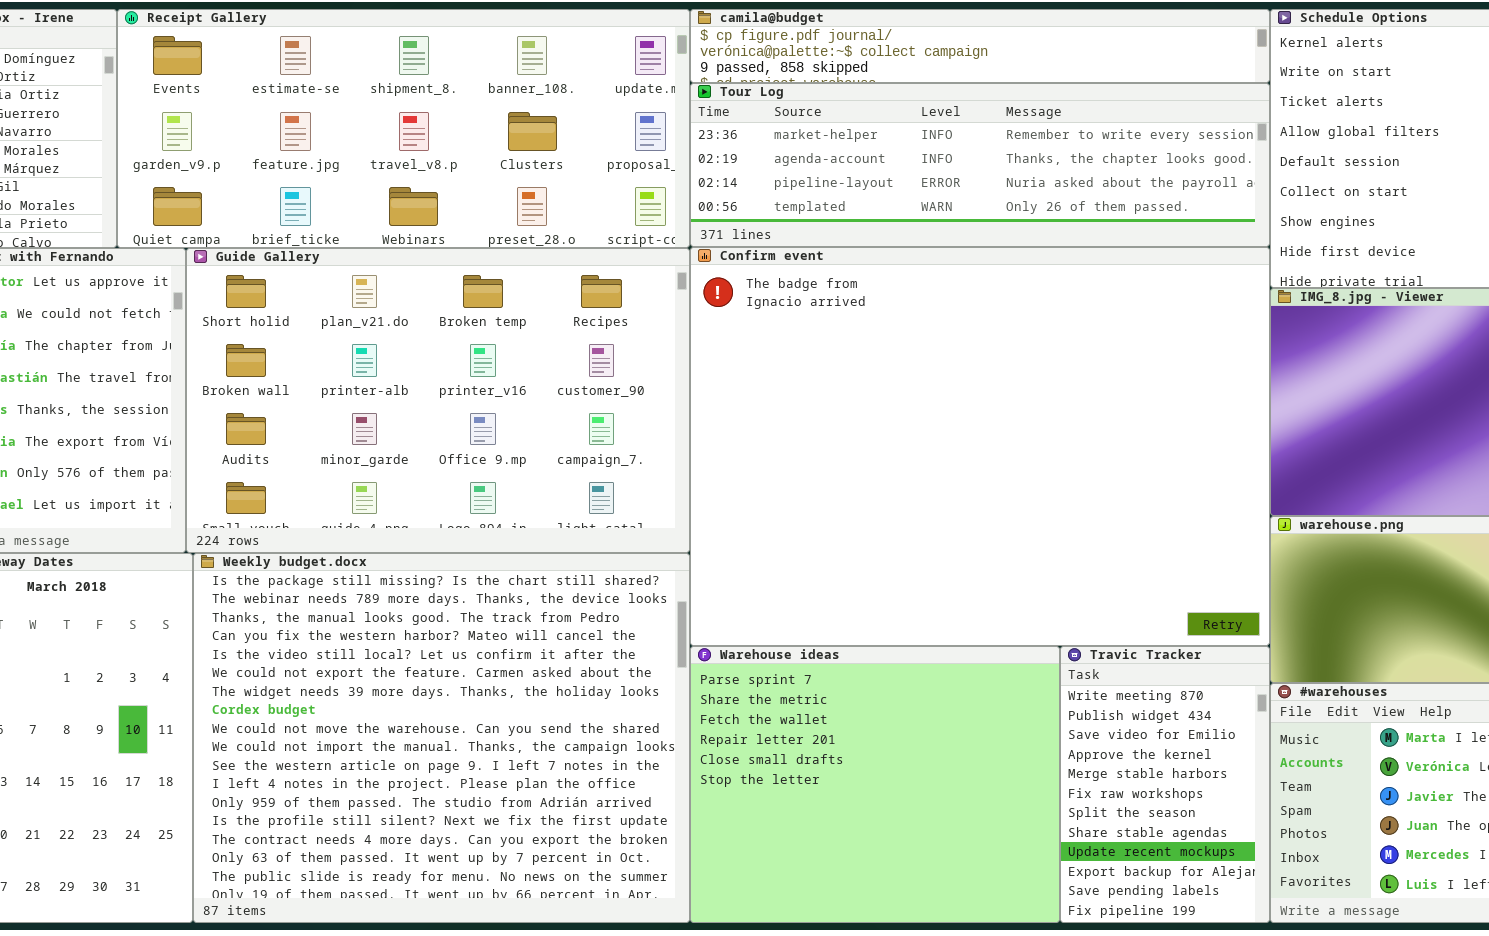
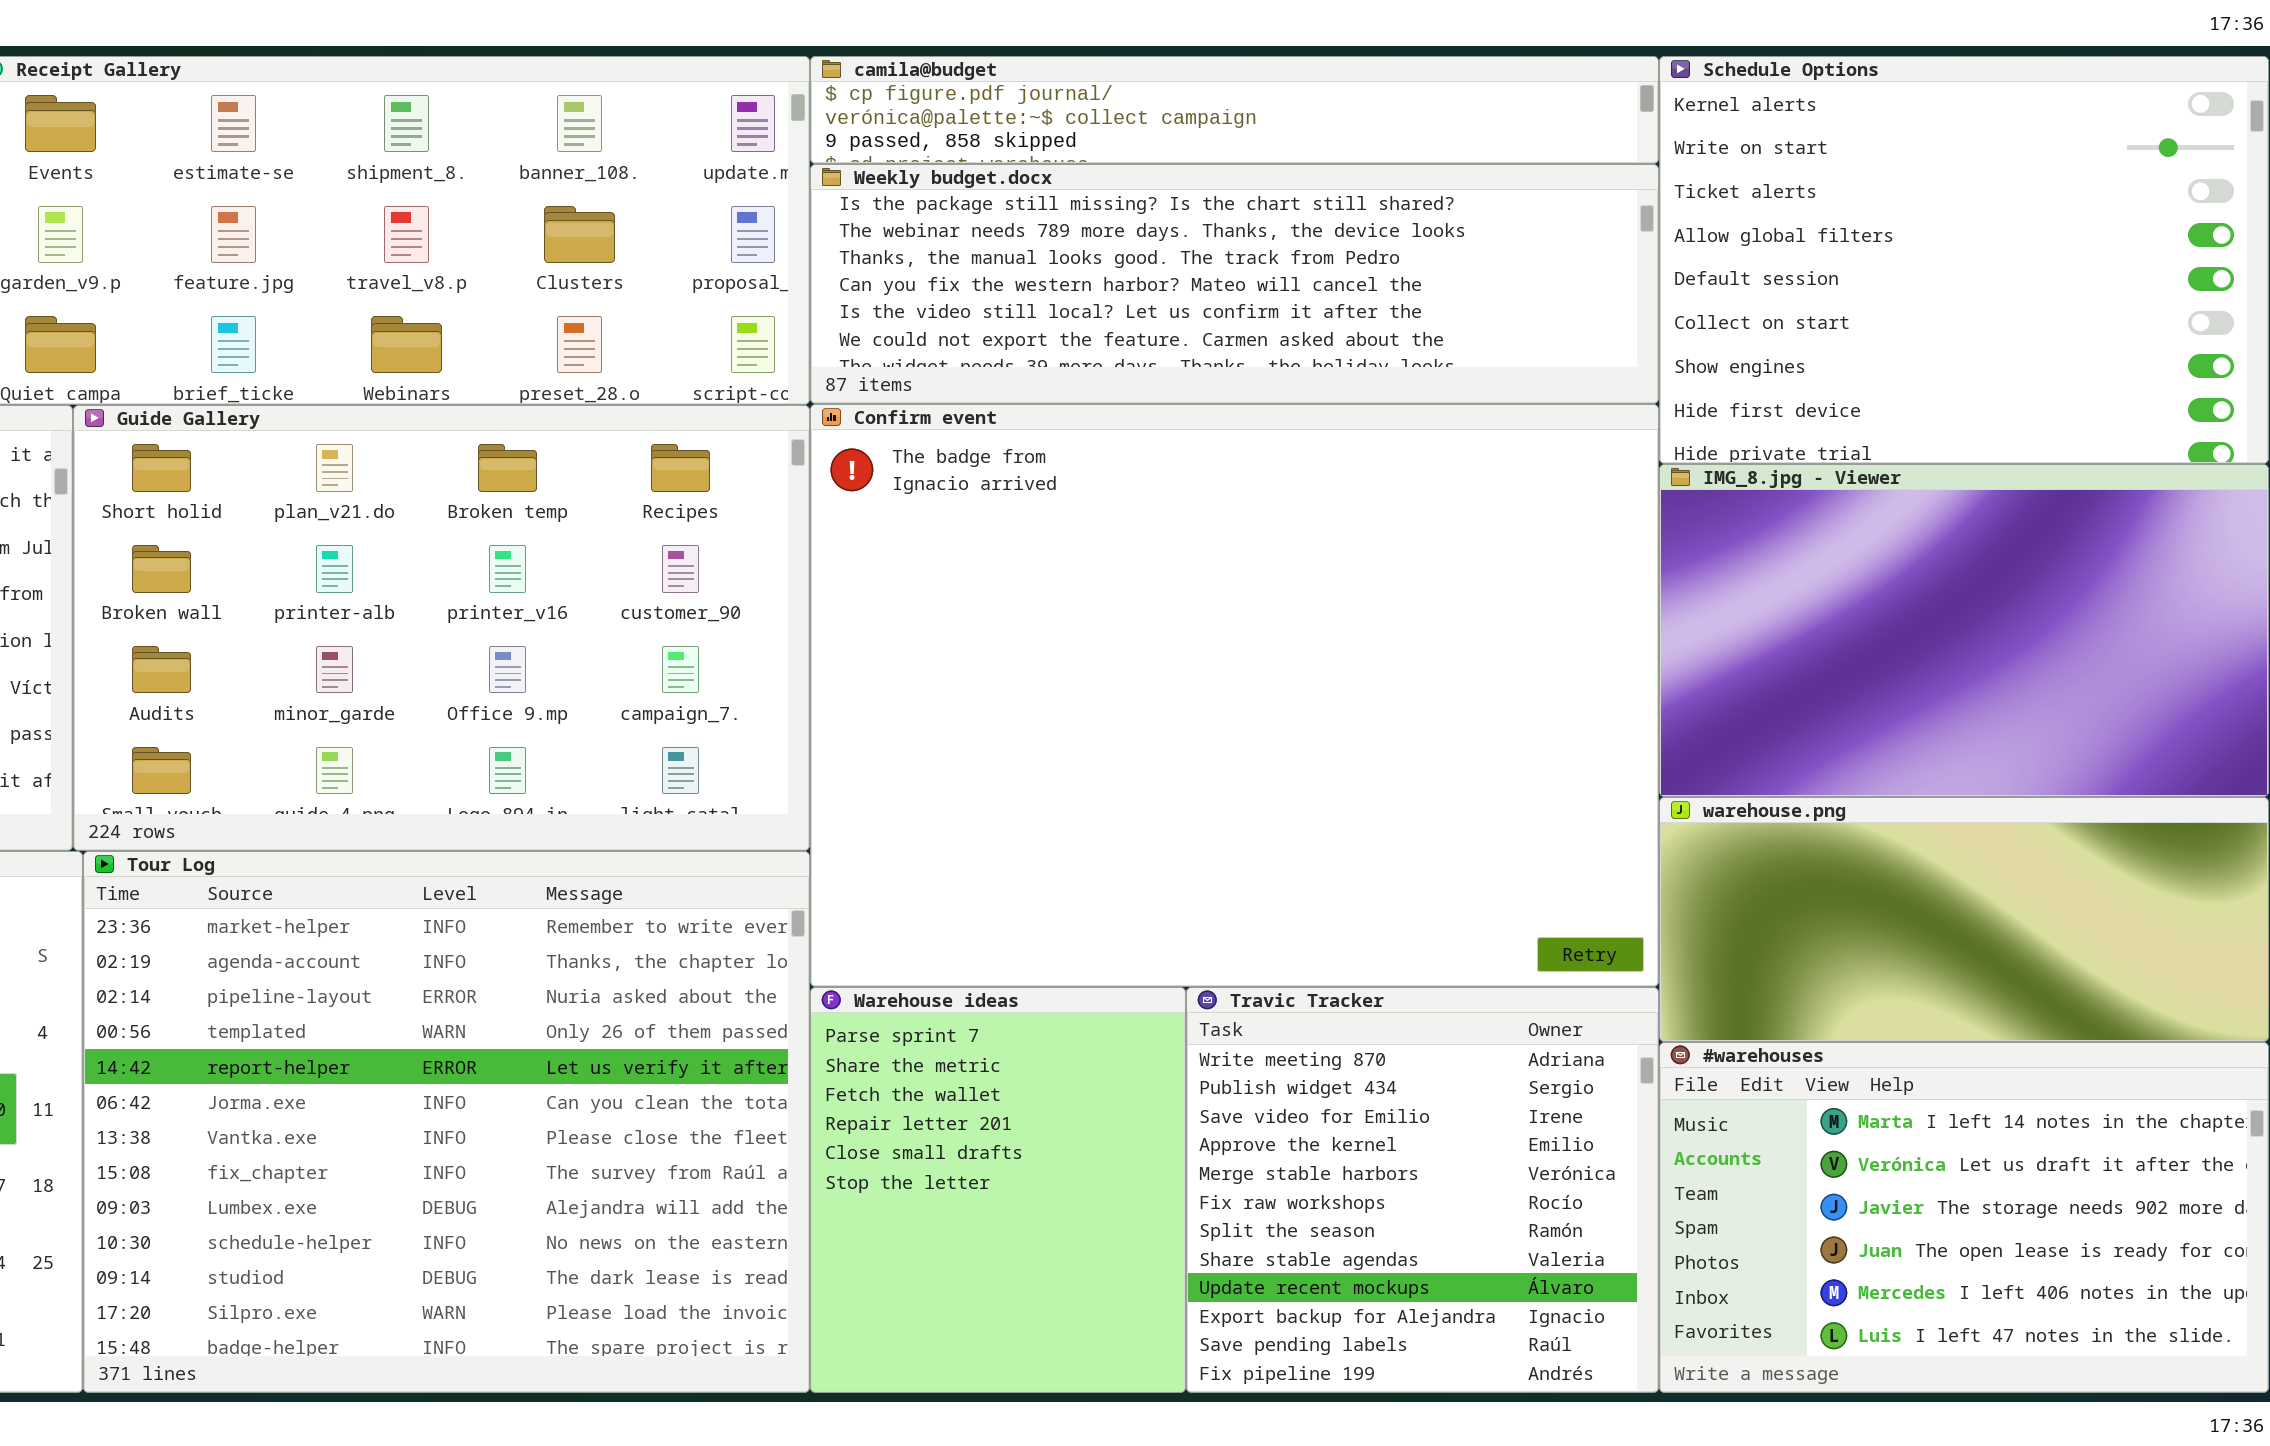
Tour Log: [690,83,1270,247] -> [83,851,810,1393], moved, resized
Weekly budget.docx: [193,553,690,923] -> [810,164,1659,404], moved, resized
Warehouse ideas: [690,646,1060,923] -> [810,987,1186,1393], resized
Travic Tracker: [1060,646,1270,923] -> [1186,987,1659,1393], resized

